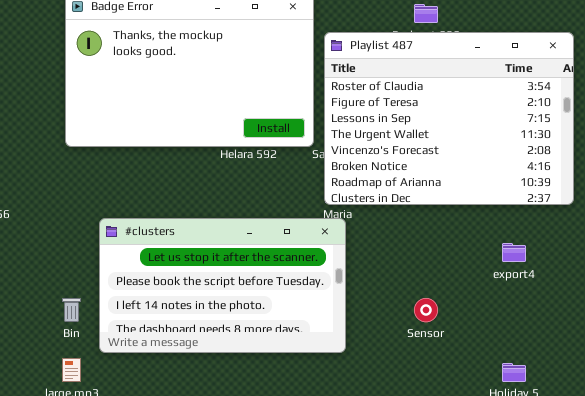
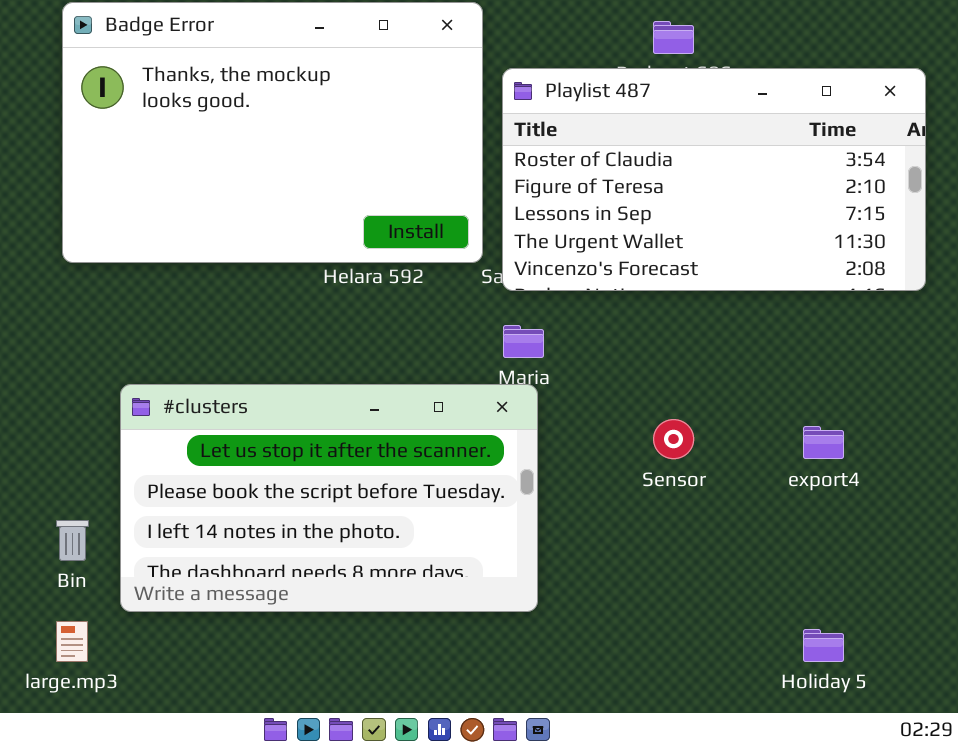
Playlist 487: [324,32,574,205] -> [502,68,926,291], resized
Sensor: [414,298,438,322] -> [653,419,694,459], moved

